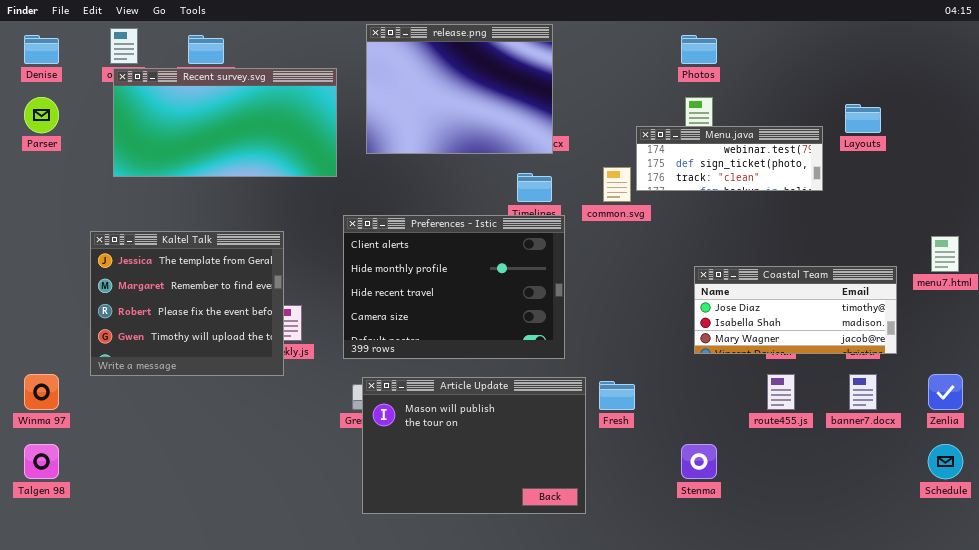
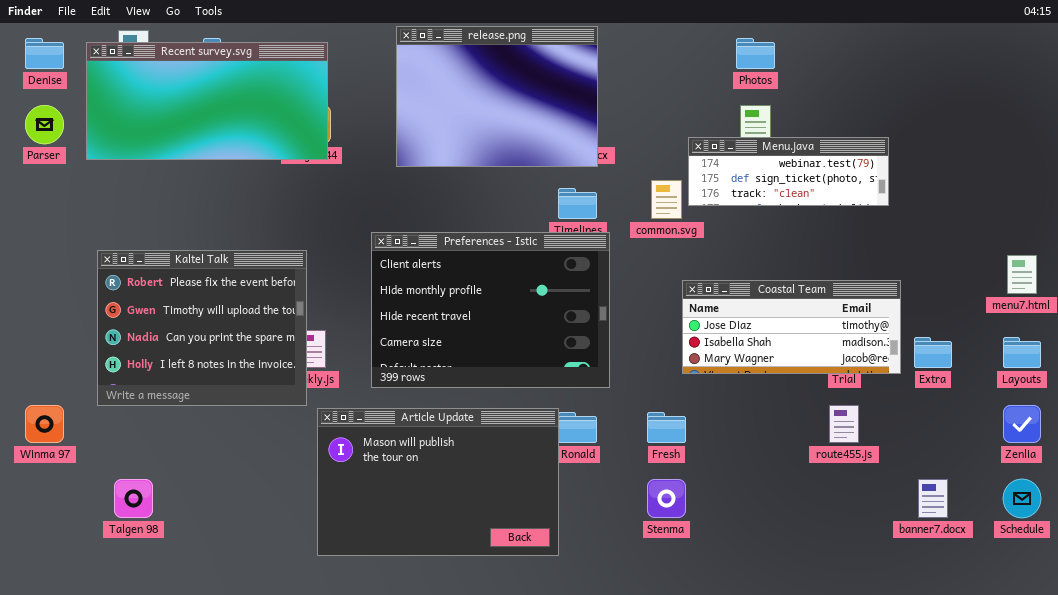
Recent survey.svg: [113,68,337,177] -> [86,42,328,160], moved
Layouts: [845,104,881,133] -> [1003,337,1041,368], moved
Kaltel Talk: [90,231,284,376] -> [97,250,307,406], scrolled down 2 rows
Coastal Team: [694,266,897,354] -> [682,280,901,374], moved
banner7.docx: [849,374,877,410] -> [918,479,948,518], moved
Article Update: [362,377,586,514] -> [317,408,559,556], moved
Talgen 98: [24,444,59,479] -> [114,479,153,518], moved
Stenma: [681,444,717,479] -> [647,479,686,518], moved

